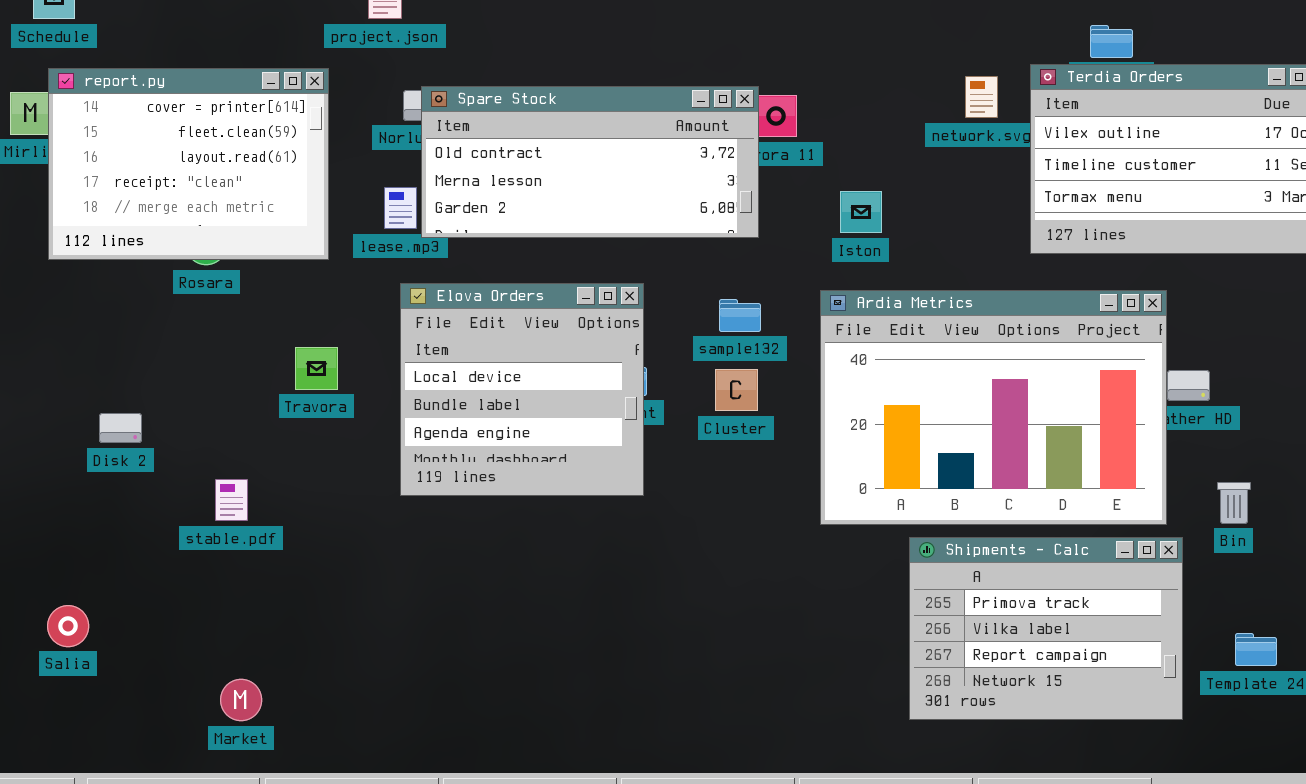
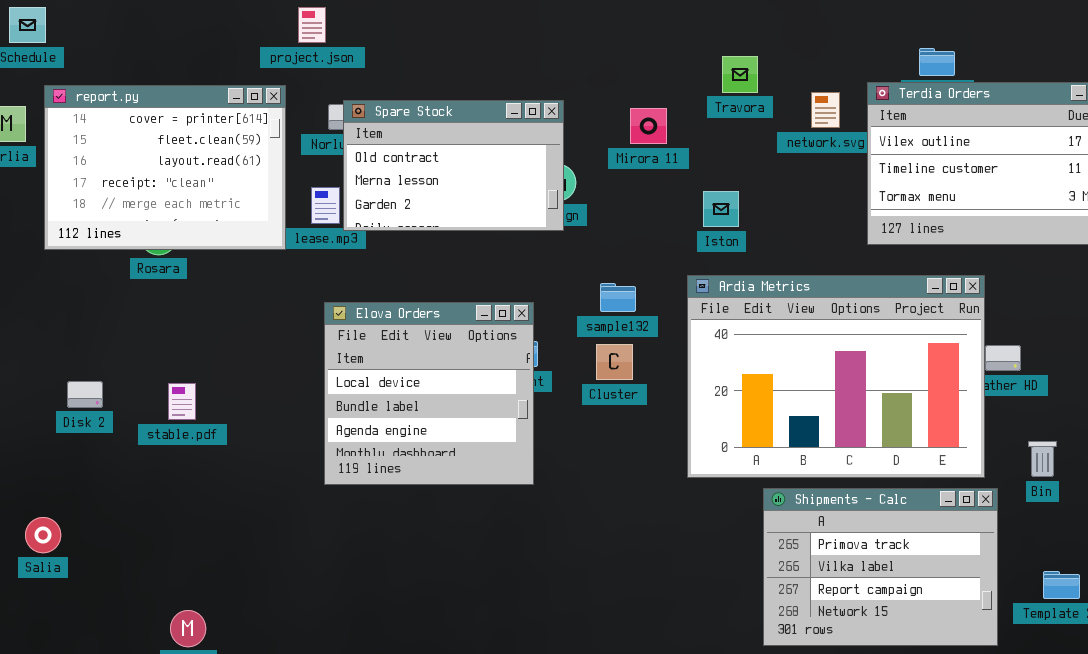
report.py: [48,68,329,260] -> [44,85,286,250], moved
Spare Stock: [421,86,759,238] -> [343,100,564,231], resized
Elova Orders: [400,283,644,496] -> [324,302,534,485], moved
Travora: [295,347,338,390] -> [722,56,758,93], moved
stable.pdf: [215,479,248,521] -> [168,383,196,420], moved
Salia: [47,605,89,647] -> [25,517,61,553], moved

